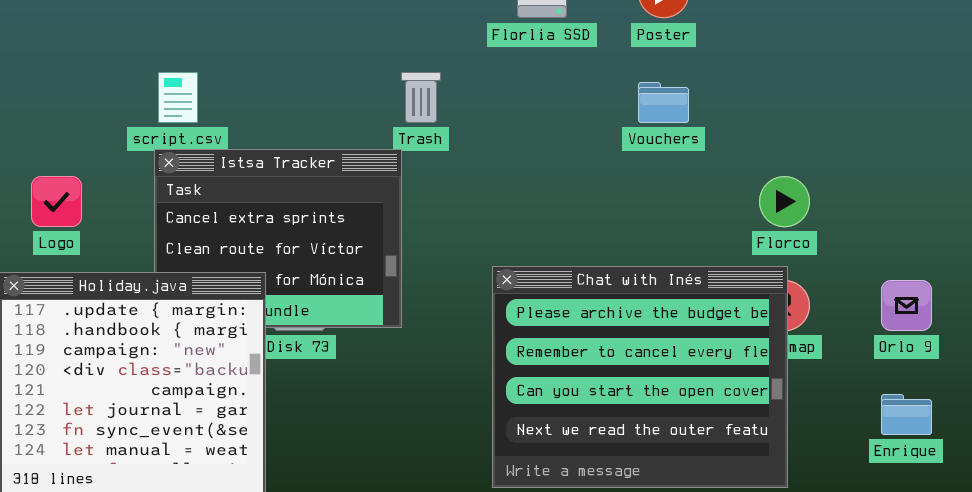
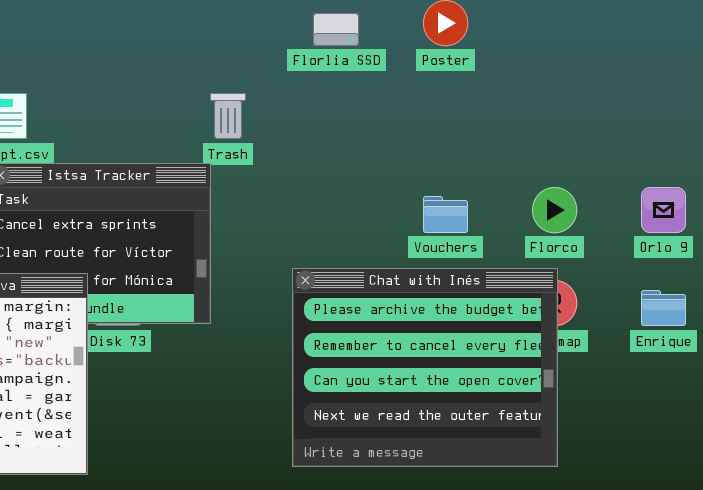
Vouchers: [638,82,689,123] -> [423,196,468,233], moved
Orlo 9: [881,280,932,331] -> [641,187,686,233], moved
Enrique: [881,394,932,435] -> [641,290,686,326], moved

